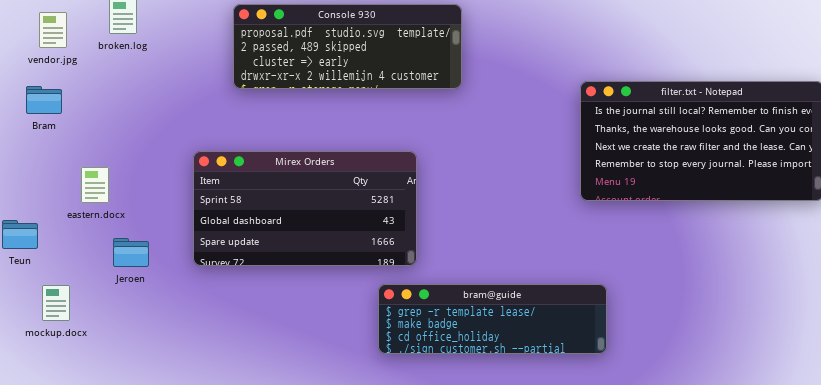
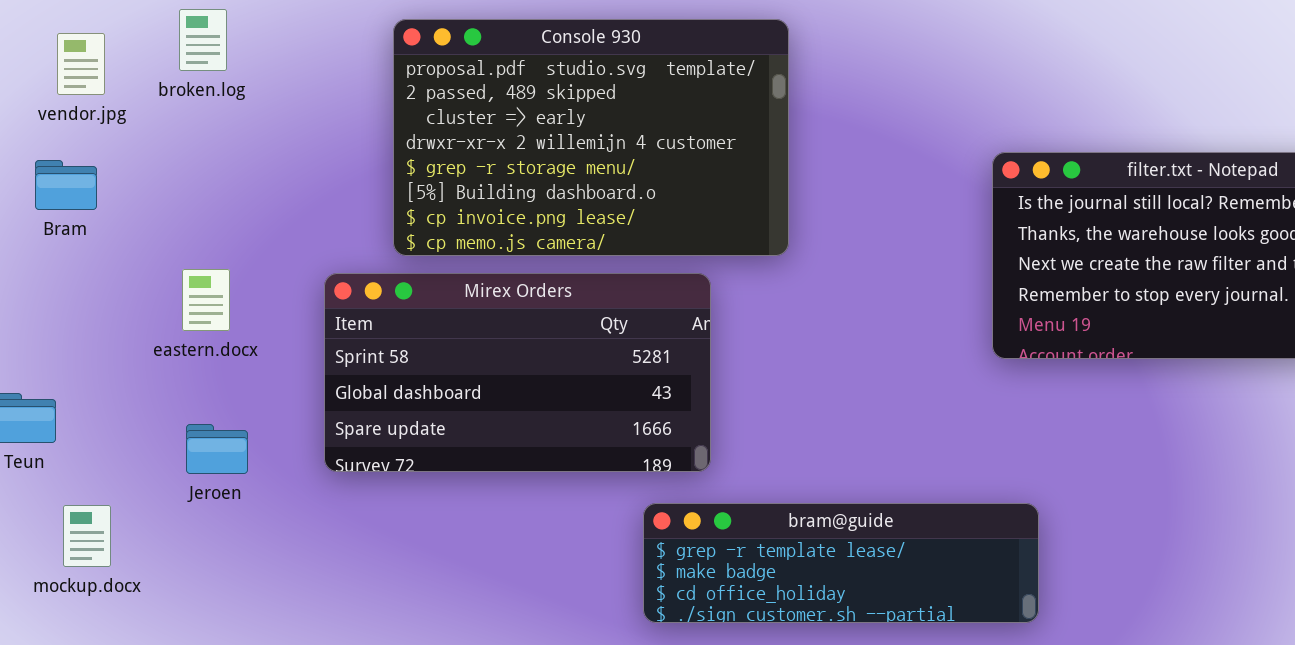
Console 930: [233,4,462,89] -> [393,19,789,256], resized
eastern.docx: [81,167,109,203] -> [182,269,230,331], moved

